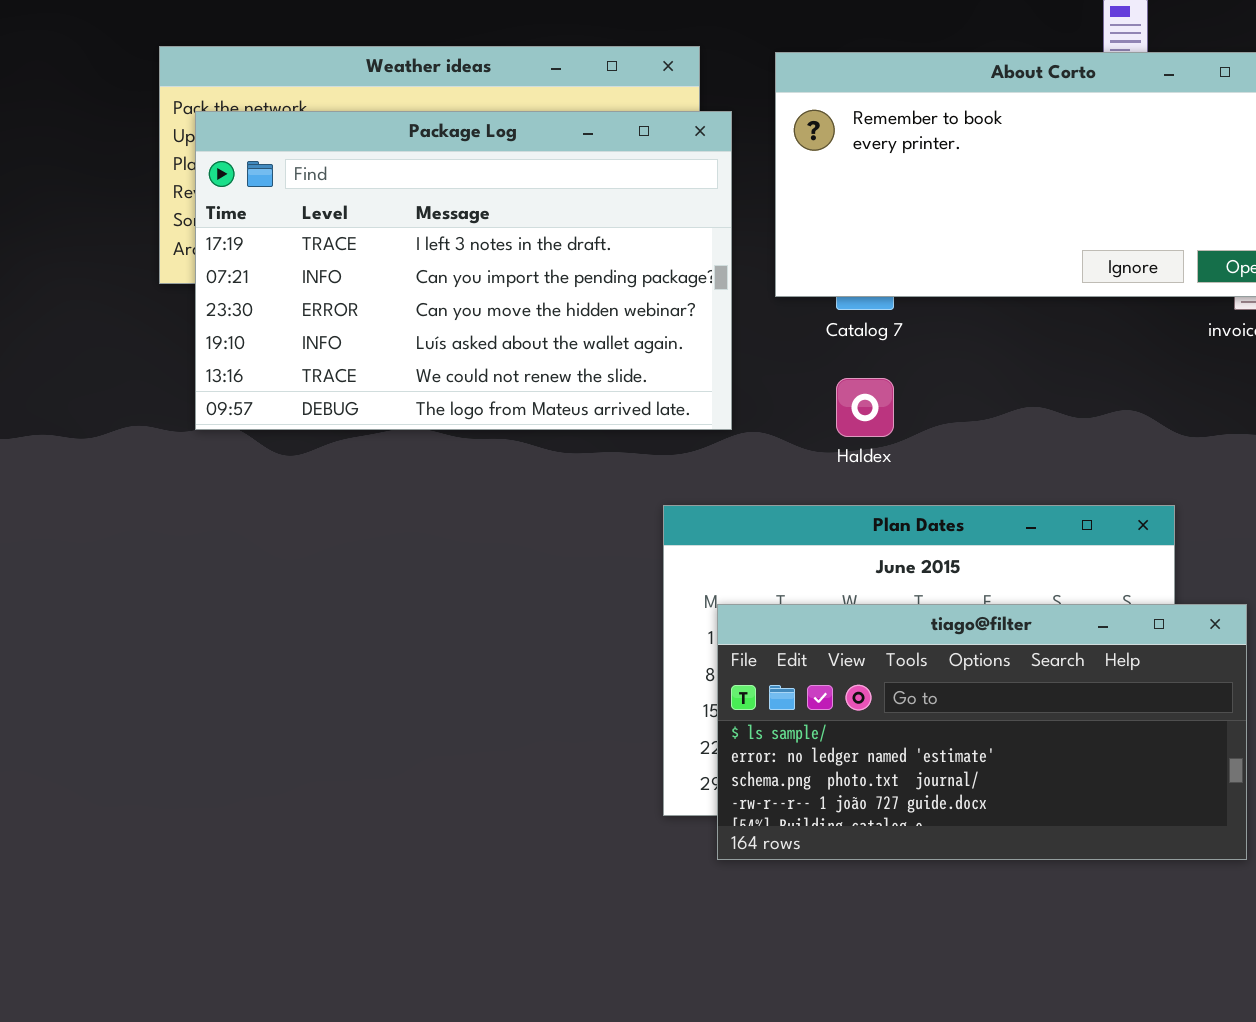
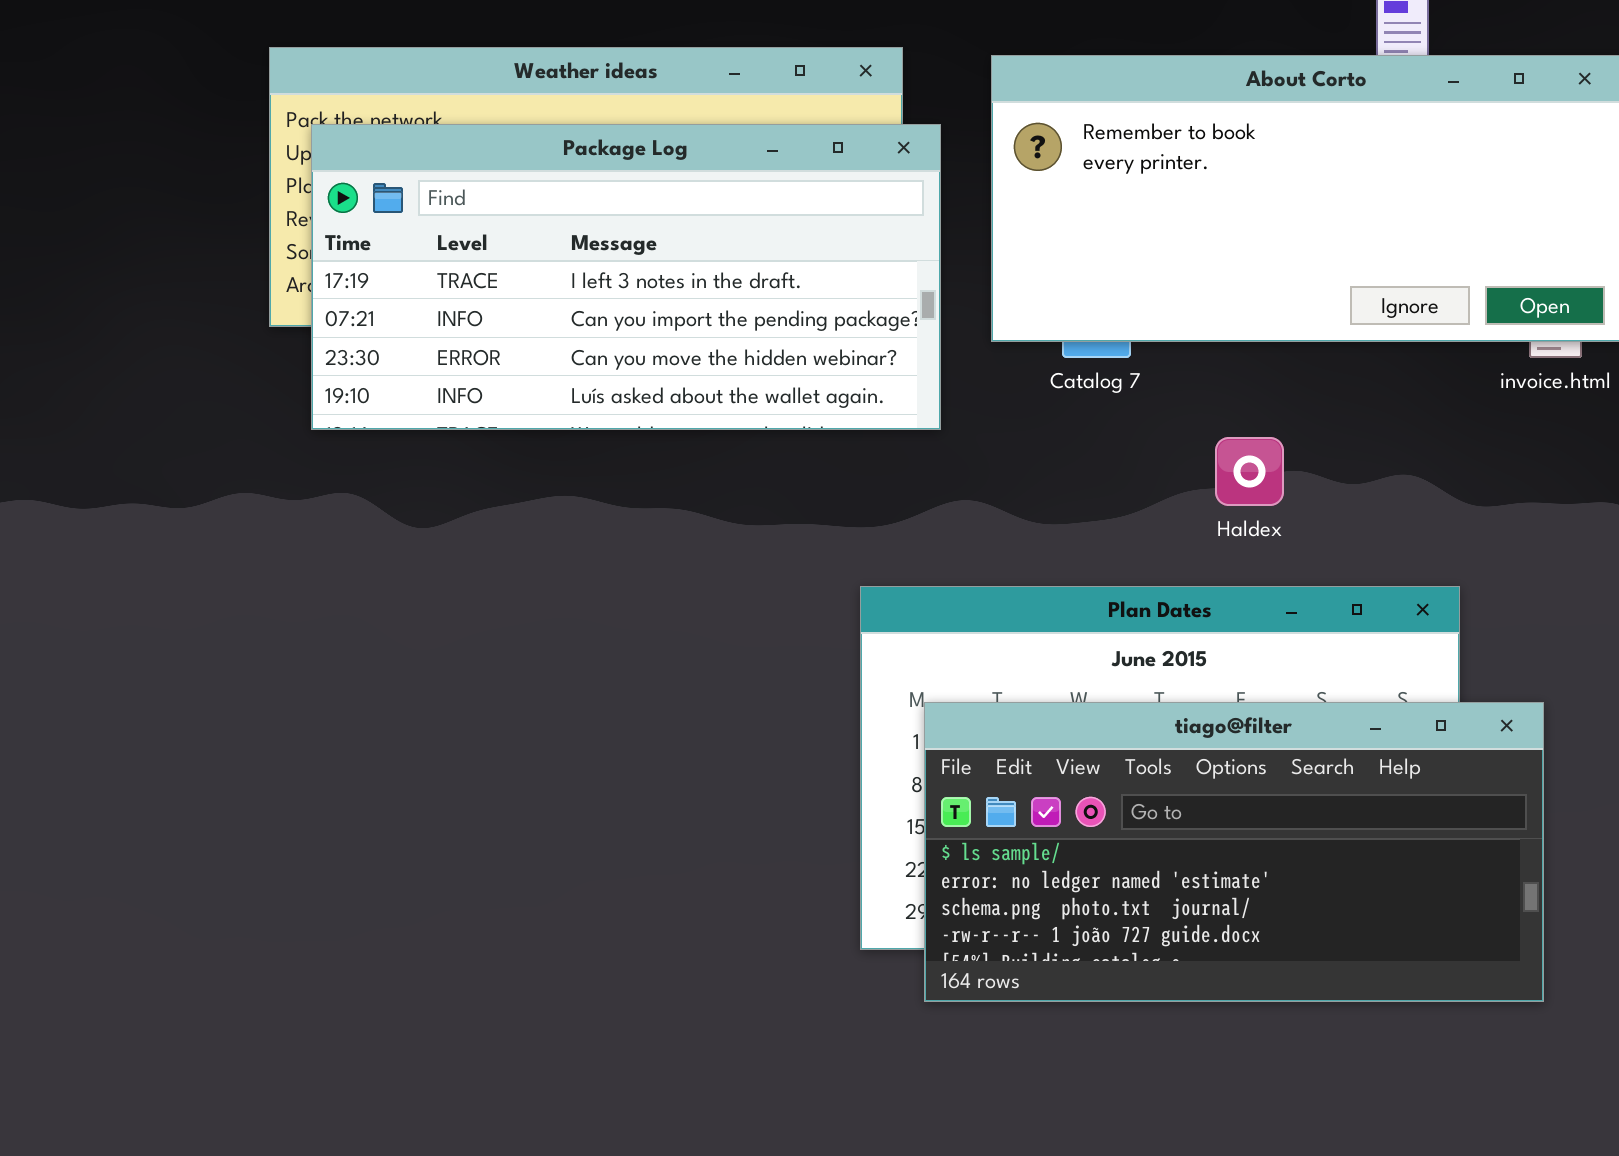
Package Log: [195,111,732,430] -> [311,124,941,430], resized
Haldex: [836,378,894,437] -> [1215,437,1284,506], moved

